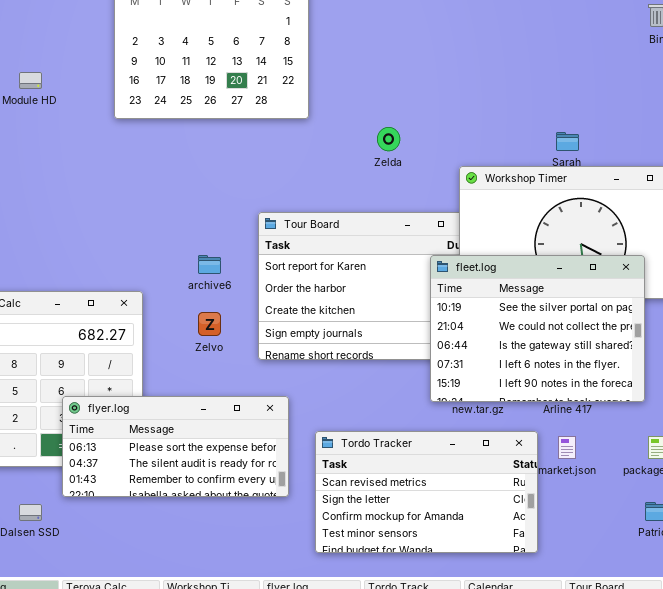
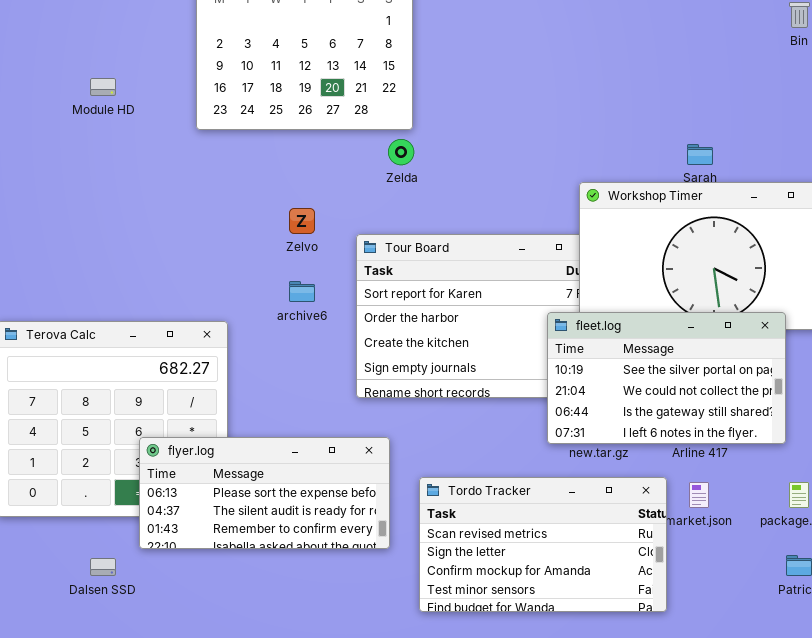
Zelda: [377,127,400,151] -> [388,139,414,165], moved
fleet.log: [430,255,645,402] -> [547,312,786,444], resized
Zelvo: [198,312,221,336] -> [289,208,315,234], moved

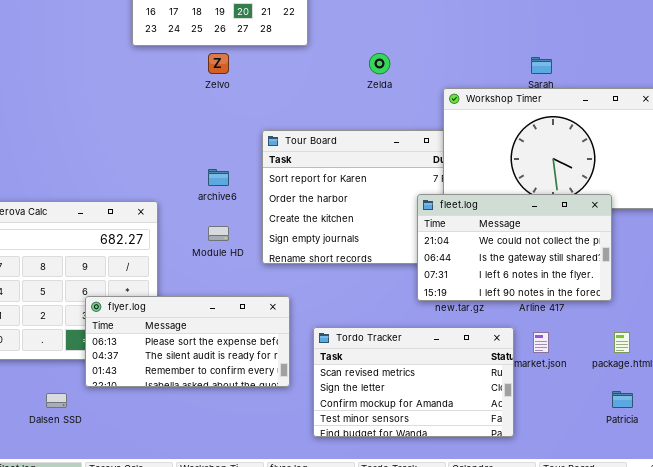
Module HD: [90,78,116,96] -> [208,226,229,241], moved
Zelda: [388,139,414,165] -> [369,53,390,74], moved
Zelvo: [289,208,315,234] -> [208,53,229,74], moved
fleet.log: [547,312,786,444] -> [417,194,612,301], scrolled down 1 row

